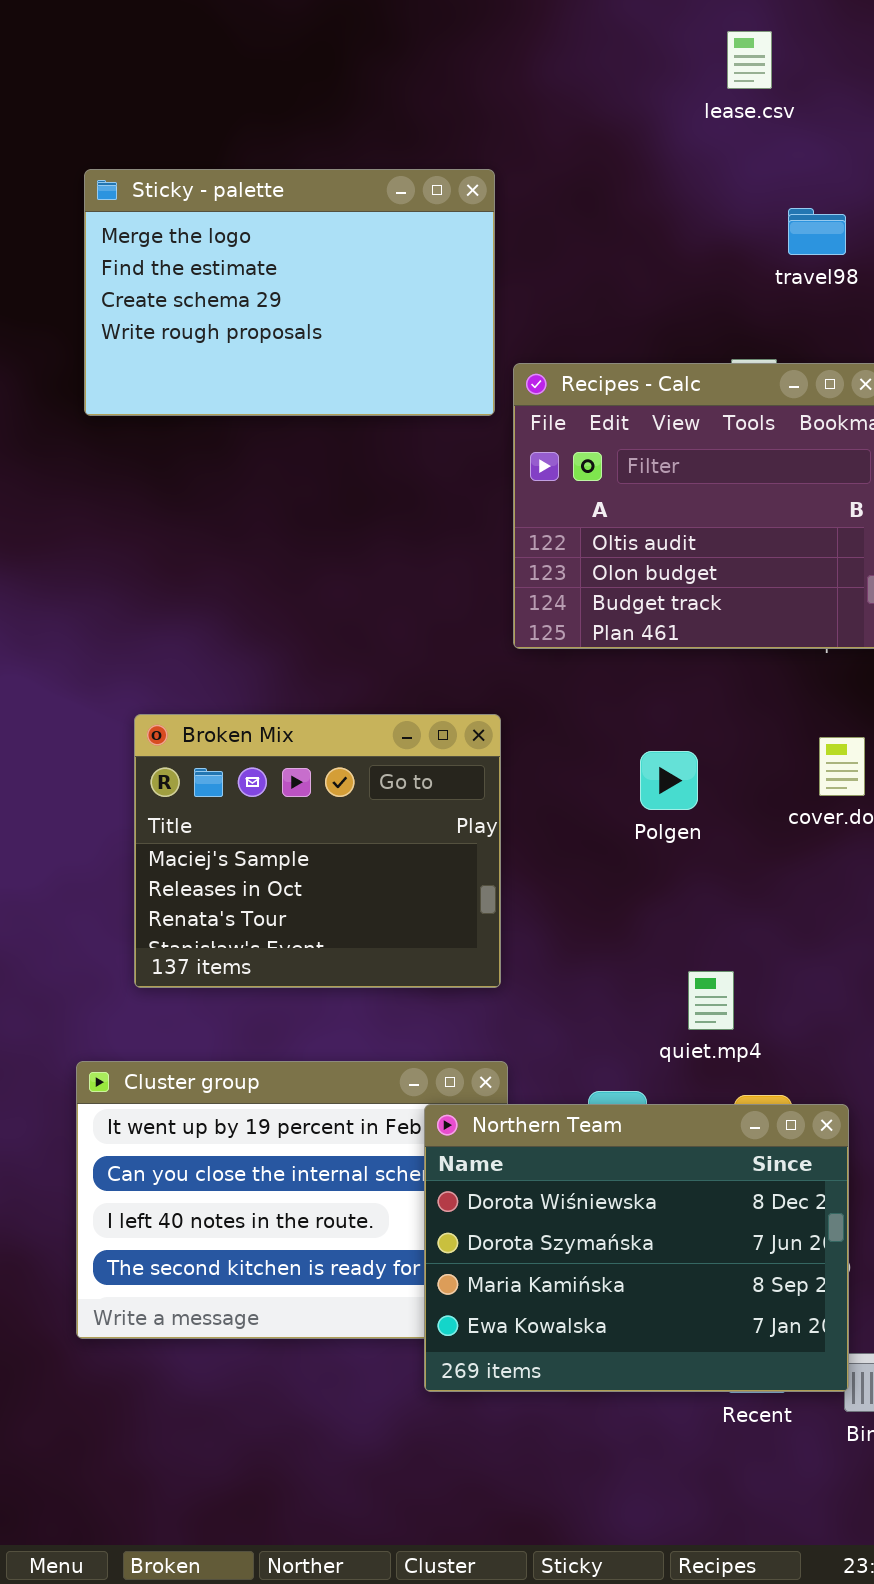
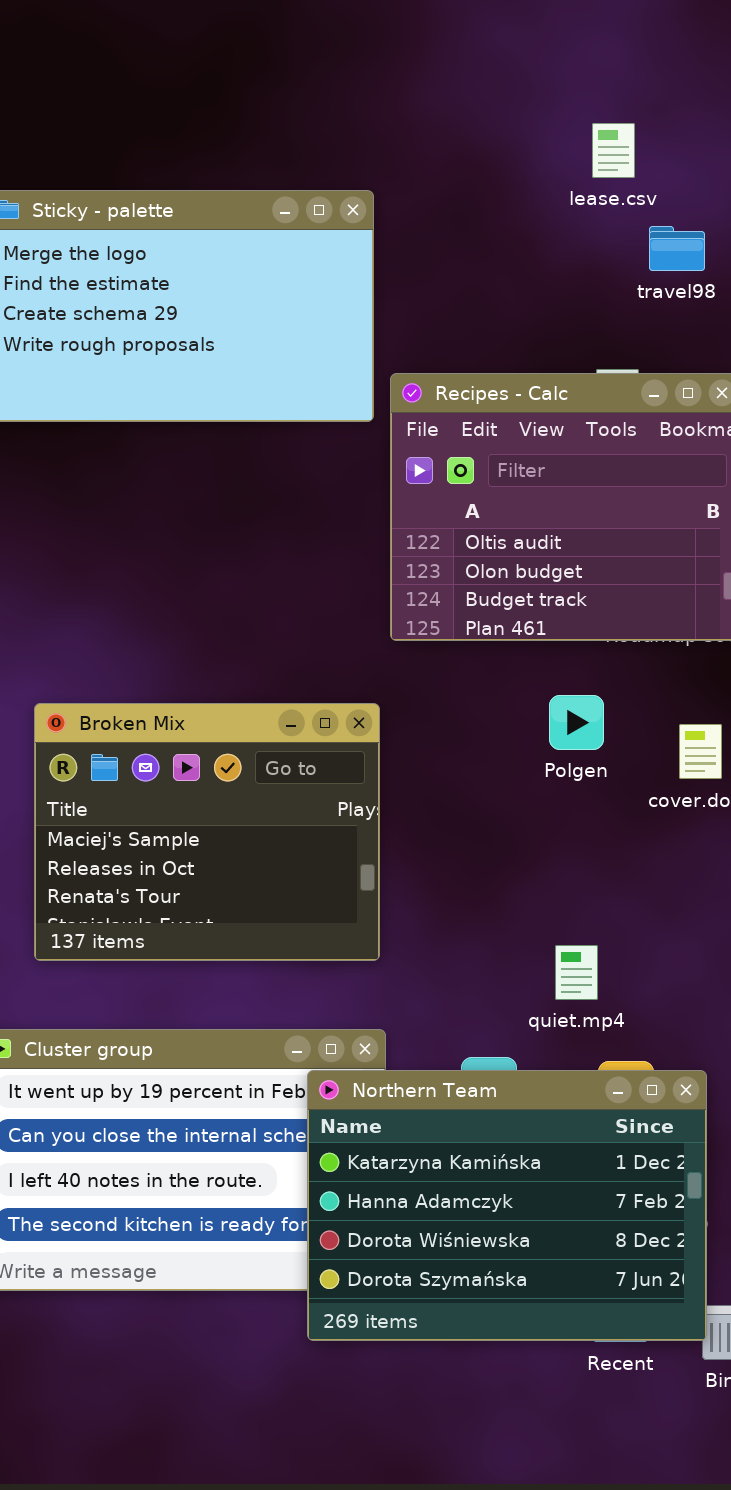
lease.csv: [727,31,772,89] -> [592,123,635,178], moved
Polgen: [640,751,698,810] -> [549,695,604,750], moved
Northern Team: [424,1104,849,1392] -> [307,1070,707,1341], scrolled up 2 rows

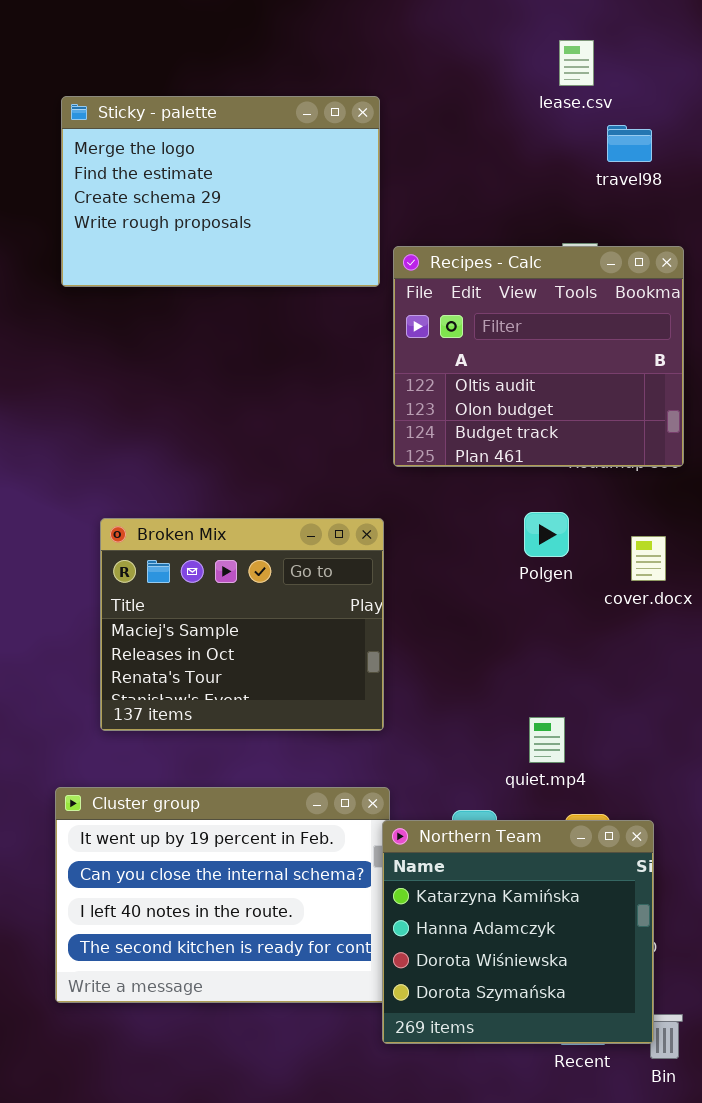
Northern Team: [307,1070,707,1341] -> [382,820,654,1044], resized

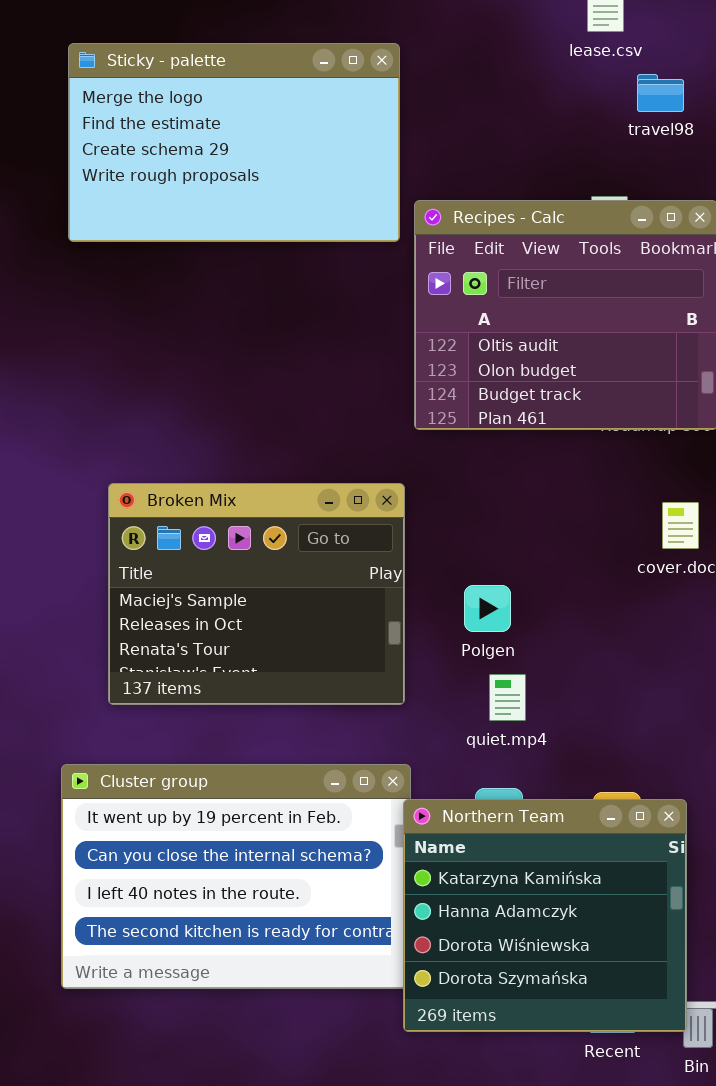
Polgen: [524,512,569,557] -> [464,585,511,632], moved
quiet.mp4: [529,717,565,763] -> [489,674,526,721], moved

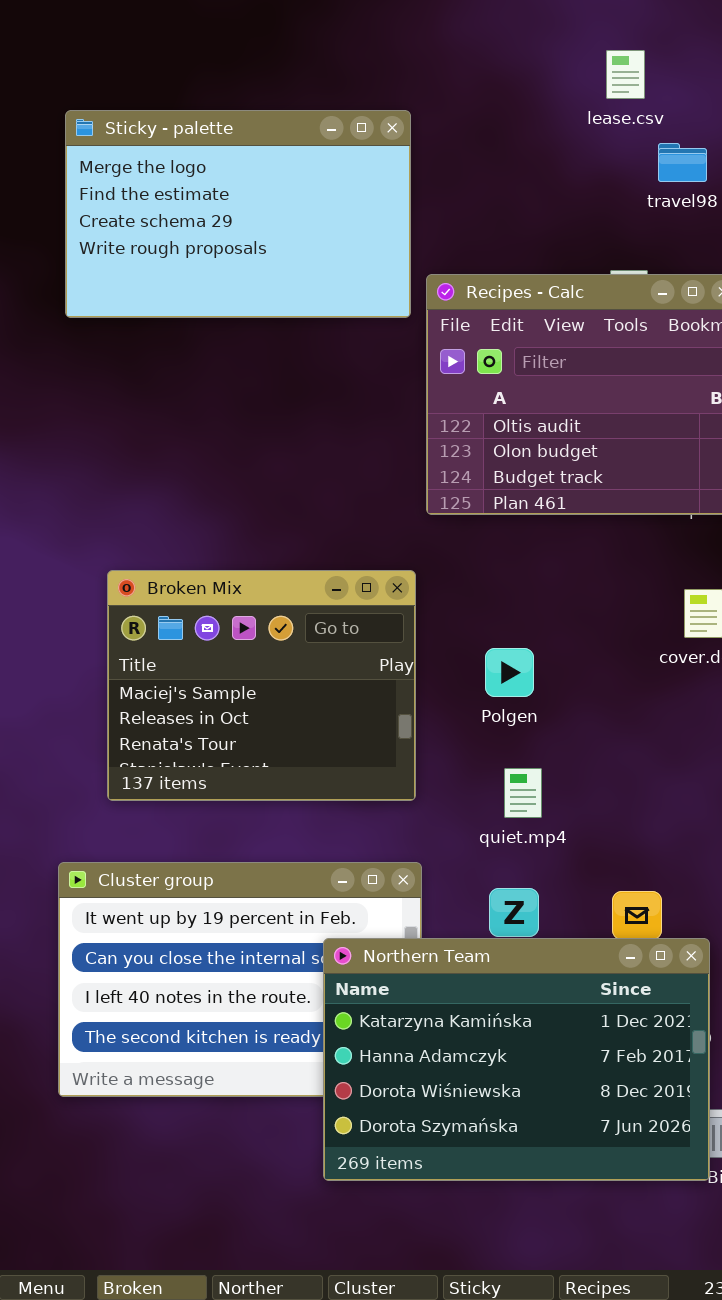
Polgen: [464,585,511,632] -> [485,648,534,697], moved
Northern Team: [403,799,687,1032] -> [323,938,710,1181], moved, resized

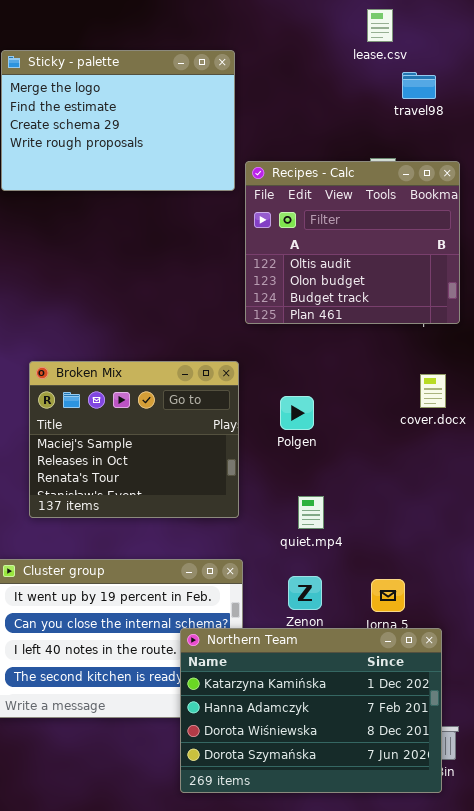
Polgen: [485,648,534,697] -> [280,396,314,430], moved
Northern Team: [323,938,710,1181] -> [180,628,442,793], moved

